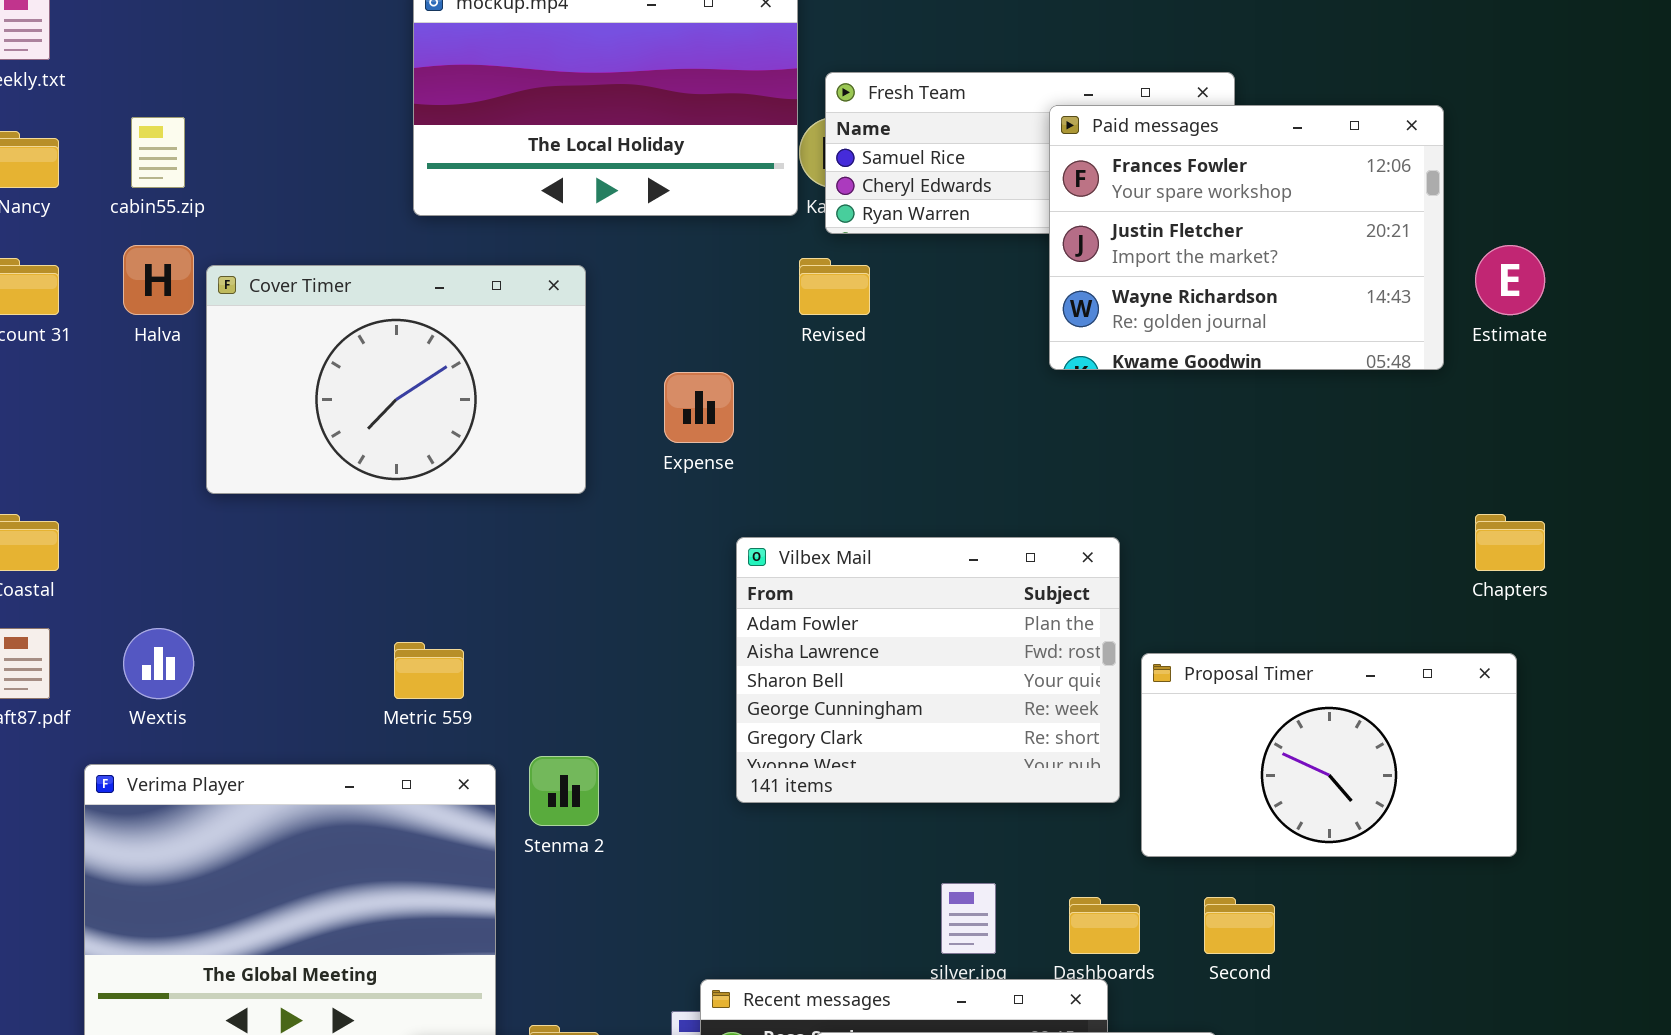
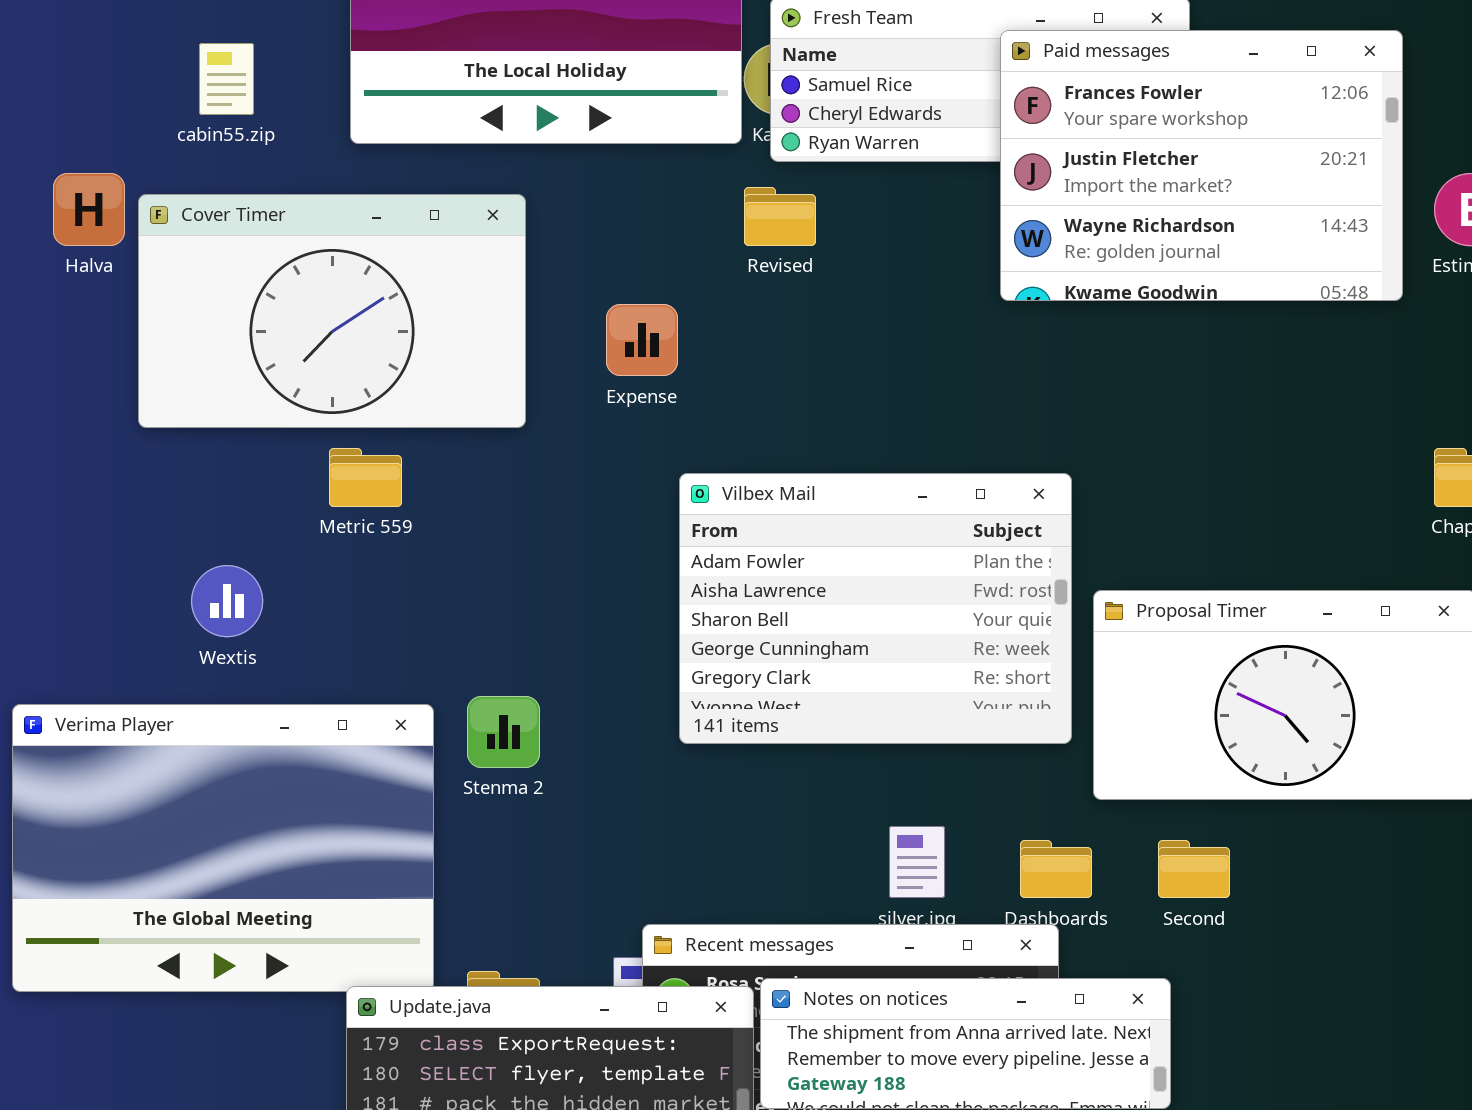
cabin55.zip: [131,117,185,188] -> [199,43,254,115], moved
Wextis: [123,628,194,699] -> [191,565,263,637], moved
Metric 559: [394,642,464,699] -> [329,448,402,507], moved

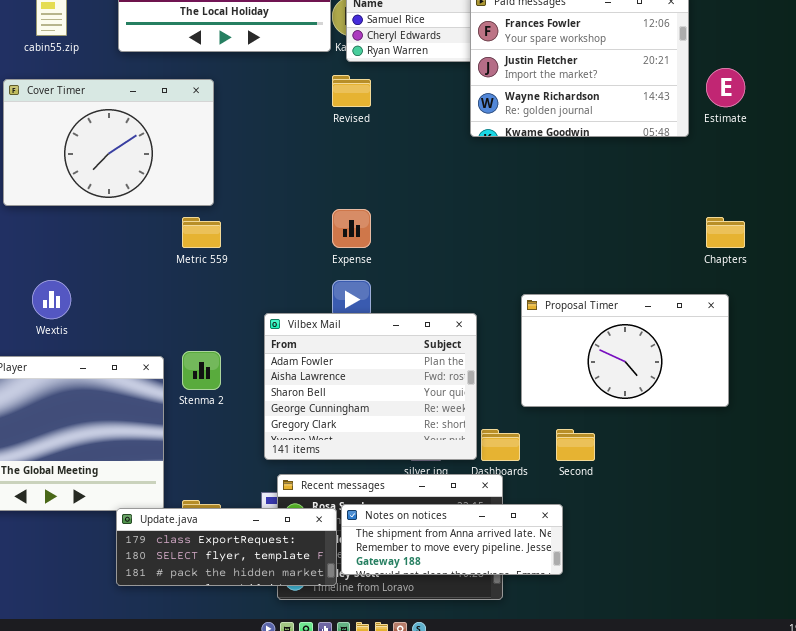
Expense: [606,304,678,376] -> [332,209,371,248], moved
Metric 559: [329,448,402,507] -> [182,217,221,248], moved
Vilbex Mail: [679,473,1072,744] -> [264,313,477,460], moved

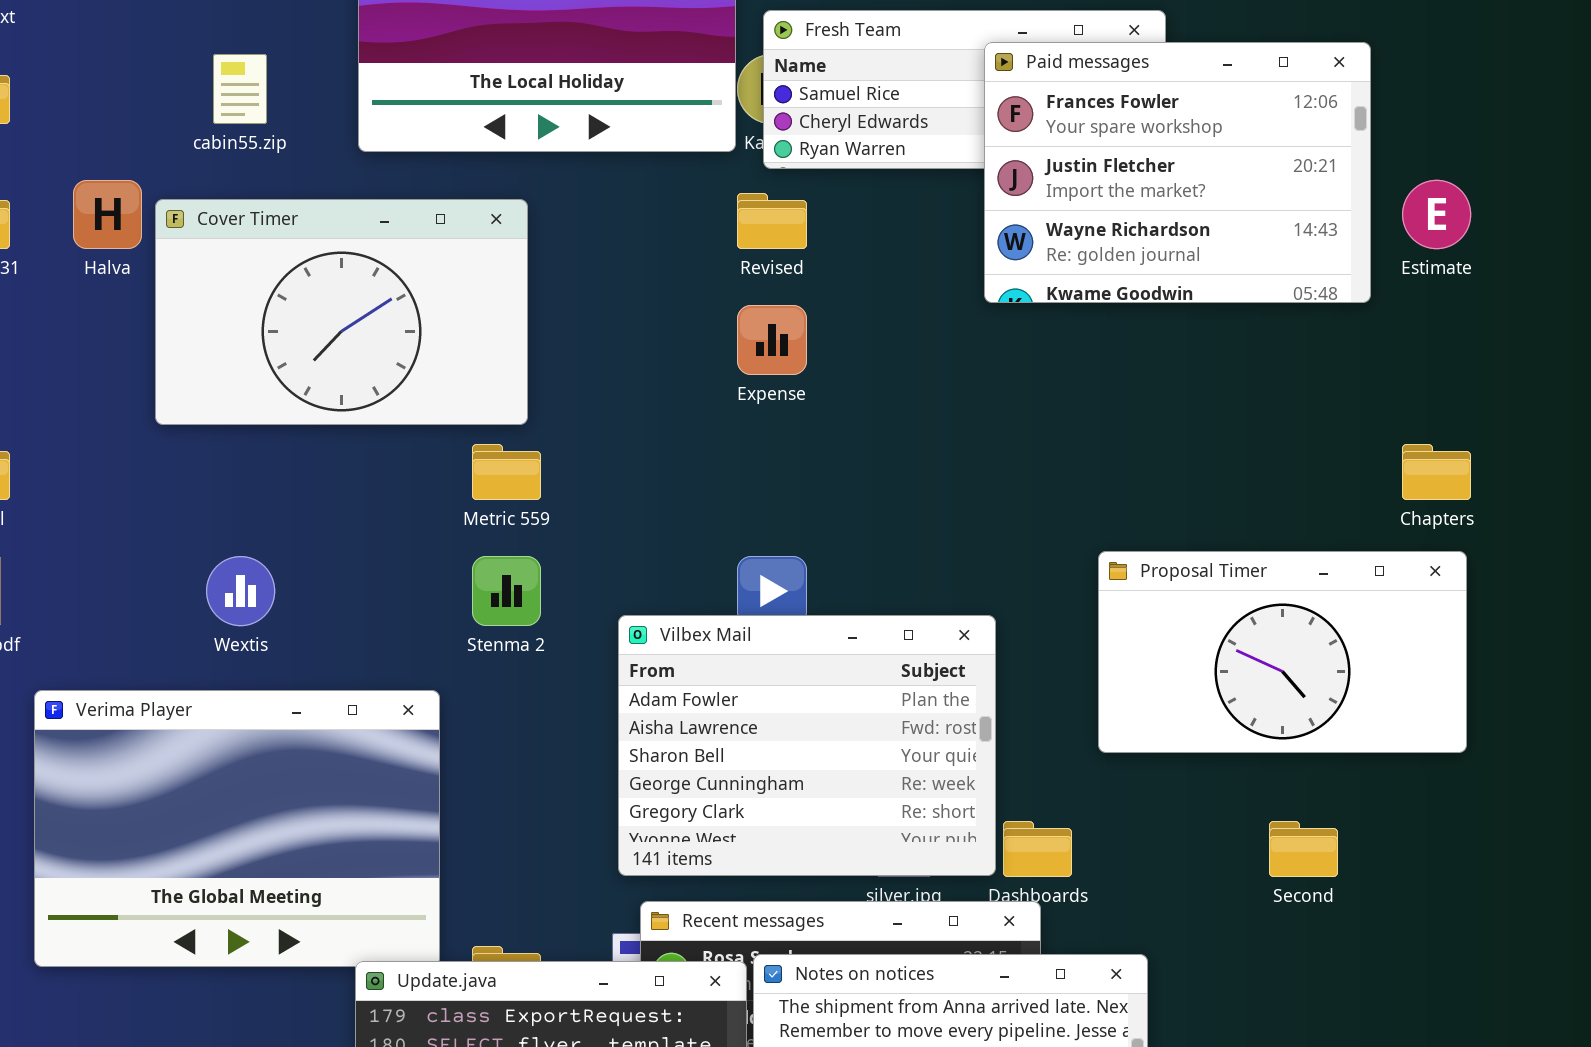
Expense: [332,209,371,248] -> [737,305,807,375], moved
Proposal Timer: [521,294,729,407] -> [1098,551,1467,753], moved
Stenma 2: [182,351,221,390] -> [472,556,541,626], moved
Second: [556,429,595,461] -> [1269,821,1338,877], moved

